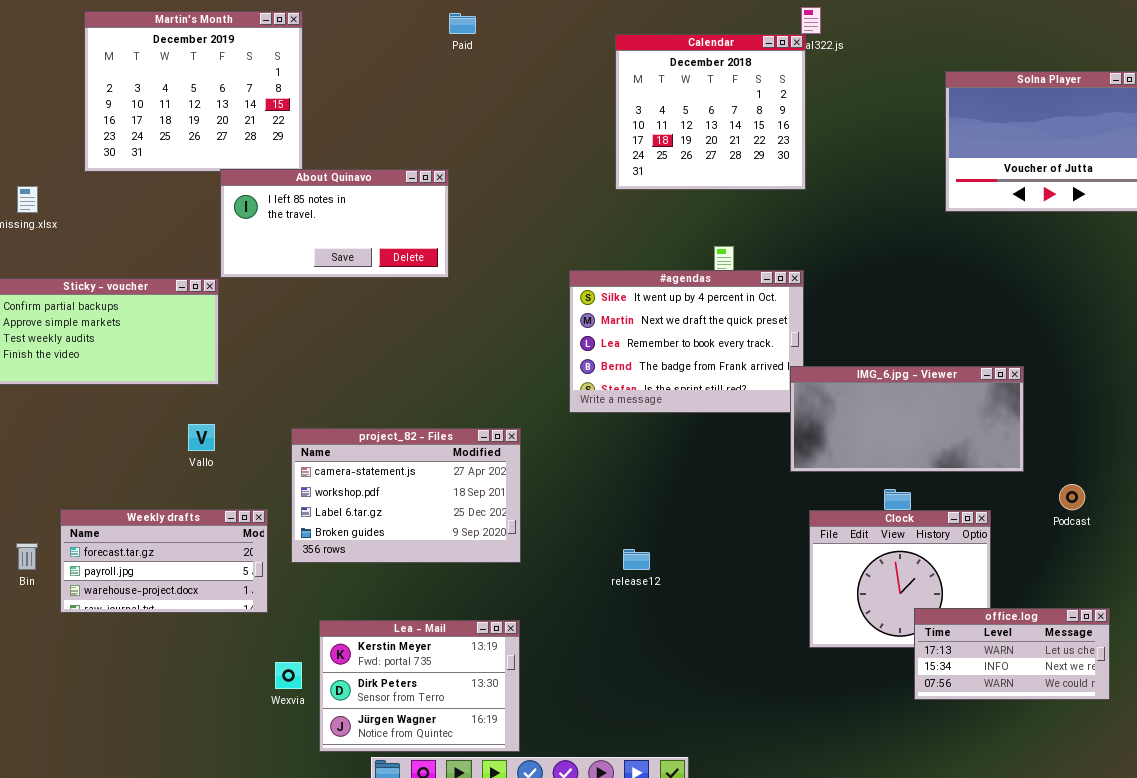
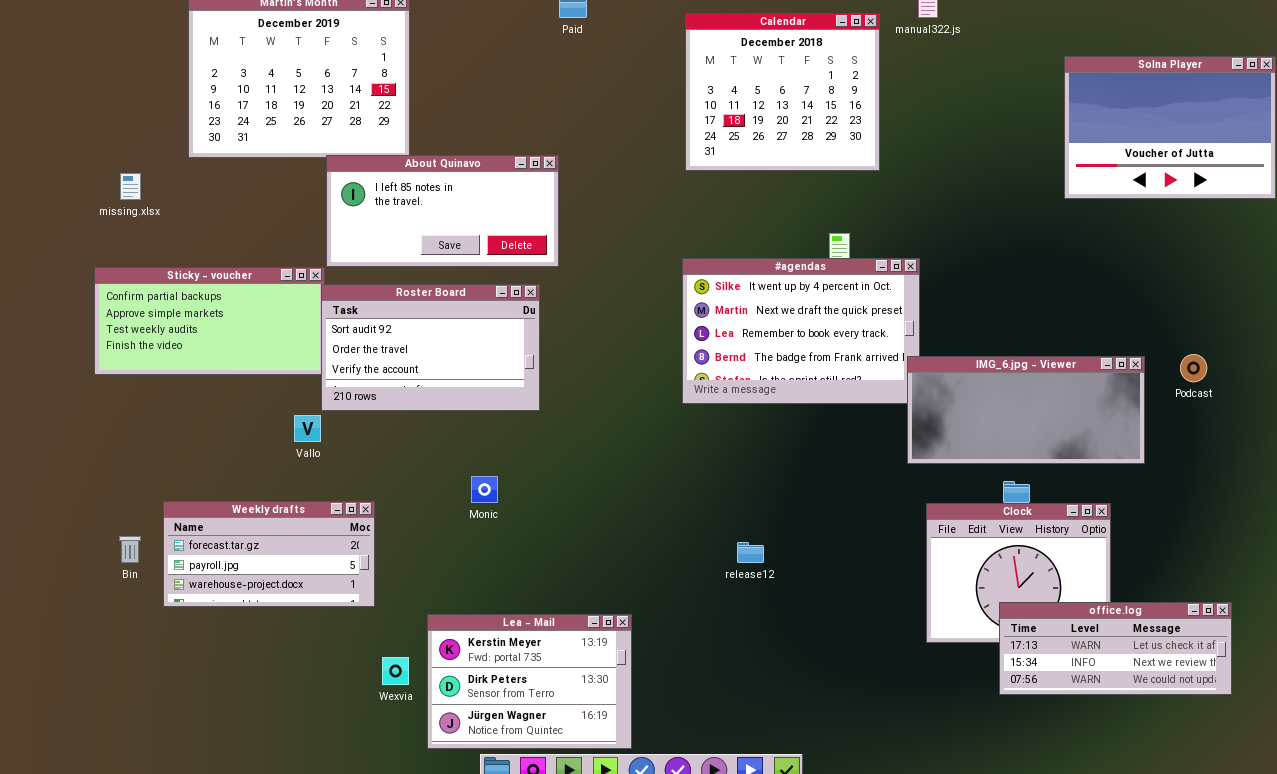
Calendar: [615,34,806,190] -> [685,13,880,171], moved
Roster Board: none -> [321,284,540,411], opened
project_82 - Files: [291,428,521,563] -> none, closed
Podcast: [1059,484,1085,510] -> [1180,354,1207,382], moved
office.log: [914,608,1110,700] -> [999,602,1232,695], resized

